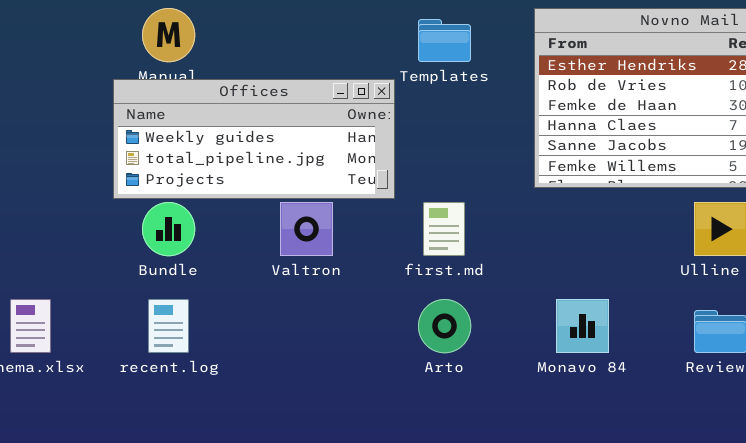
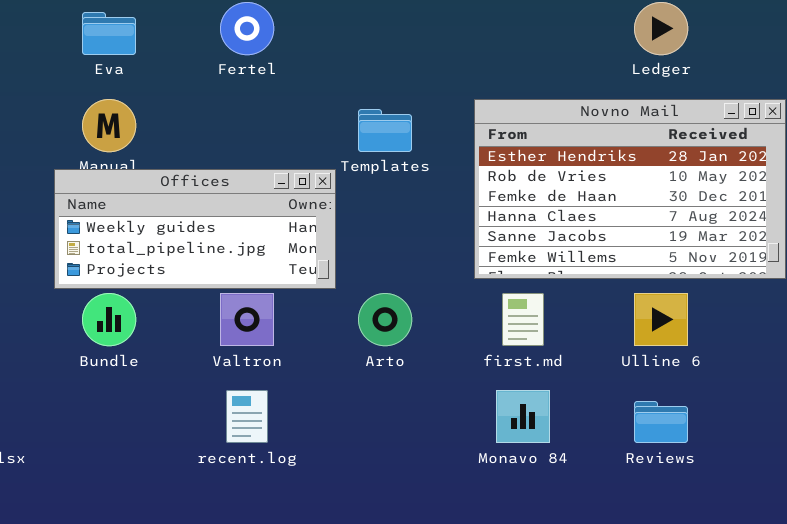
first.md: [423,202,465,256] -> [502,293,544,346], moved
recent.log: [148,299,189,353] -> [226,390,268,443], moved
Arto: [418,299,471,353] -> [358,293,412,346], moved

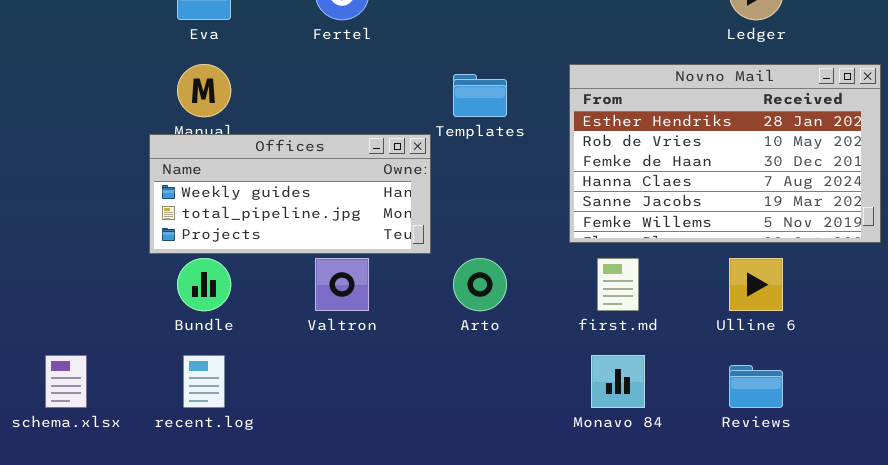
recent.log: [226,390,268,443] -> [183,355,225,408], moved

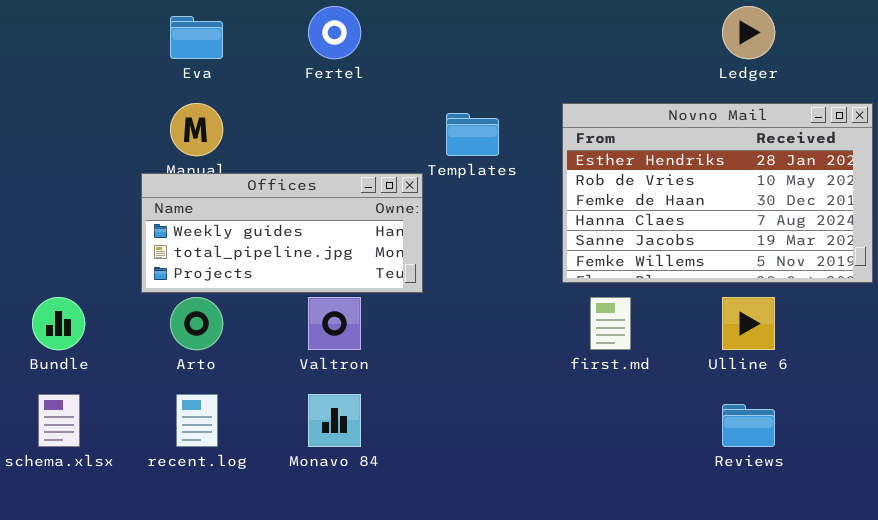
Bundle: [177,258,231,311] -> [32,297,85,350], moved
Arto: [453,258,507,311] -> [170,297,223,350], moved
Monavo 84: [591,355,645,408] -> [308,394,361,447], moved

